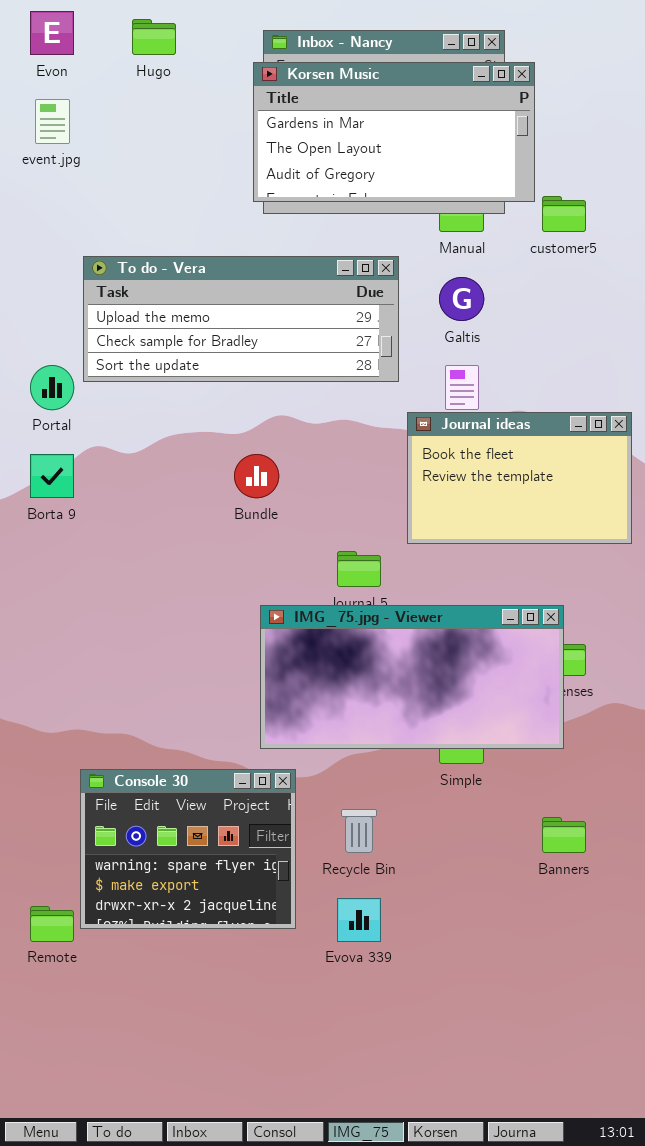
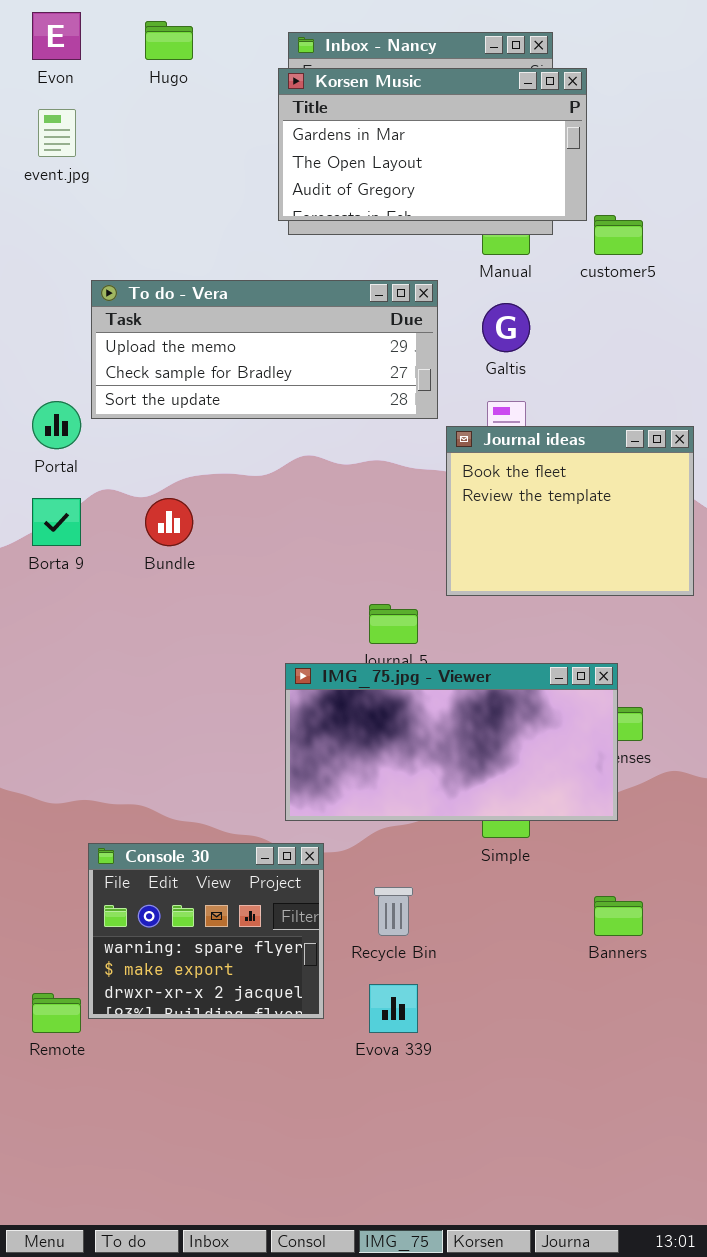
Journal ideas: [407,412,632,544] -> [446,426,694,596], resized
Bundle: [234,454,279,498] -> [145,498,193,546], moved

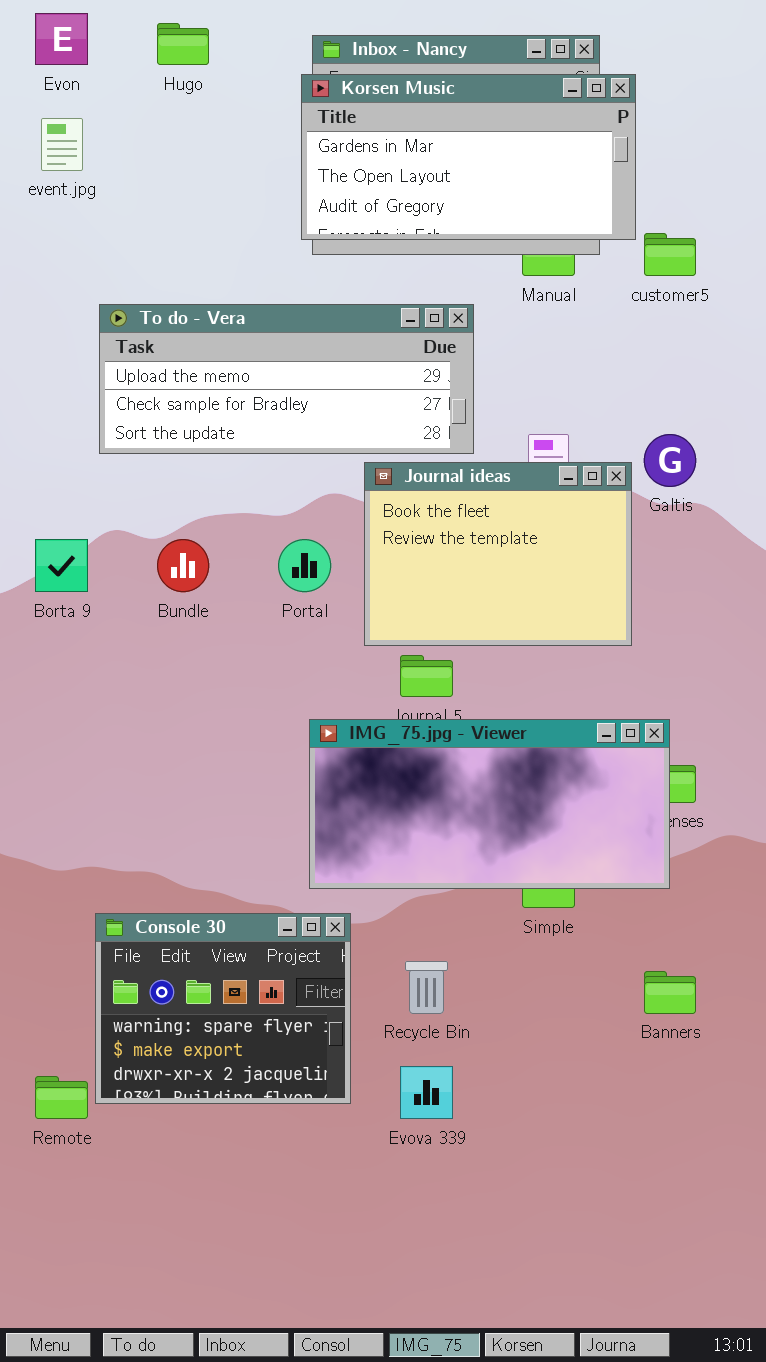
Galtis: [482,303,530,352] -> [644,434,696,487], moved
Portal: [32,401,81,449] -> [278,539,331,592], moved
Journal ideas: [446,426,694,596] -> [364,462,632,646], moved

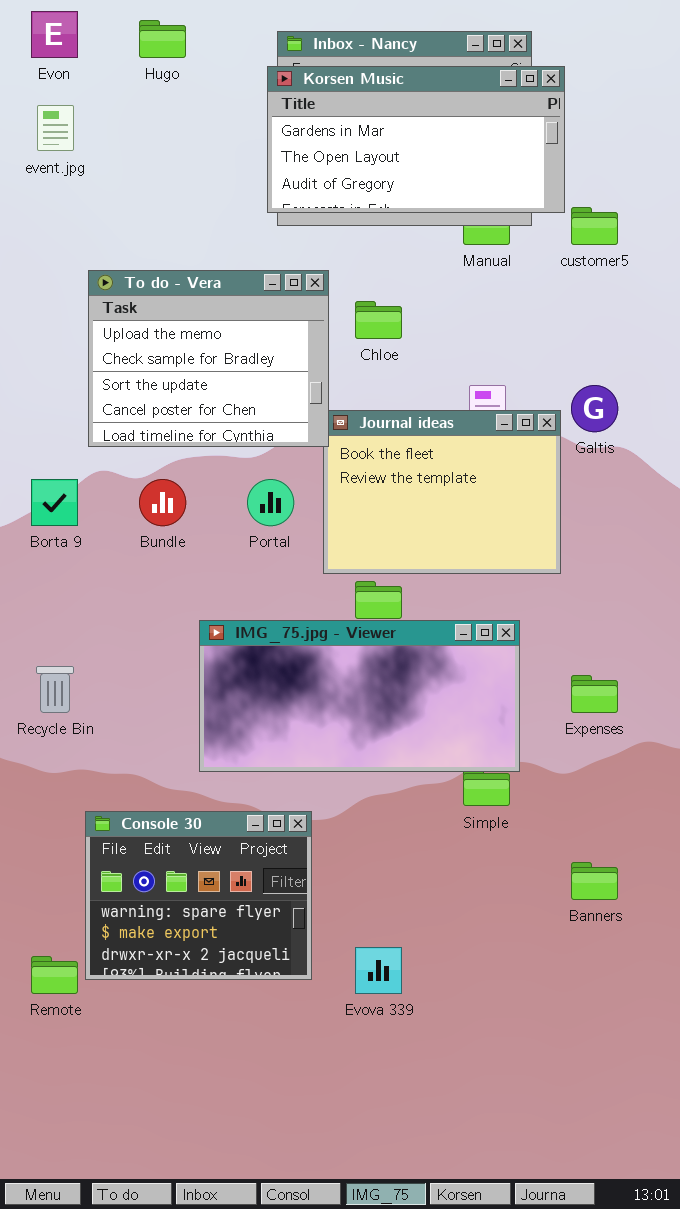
To do - Vera: [99,304,474,454] -> [88,270,329,447], resized
IMG_75.jpg - Viewer: [309,719,670,889] -> [199,620,520,772], moved
Recycle Bin: [405,961,448,1014] -> [36,666,74,713], moved

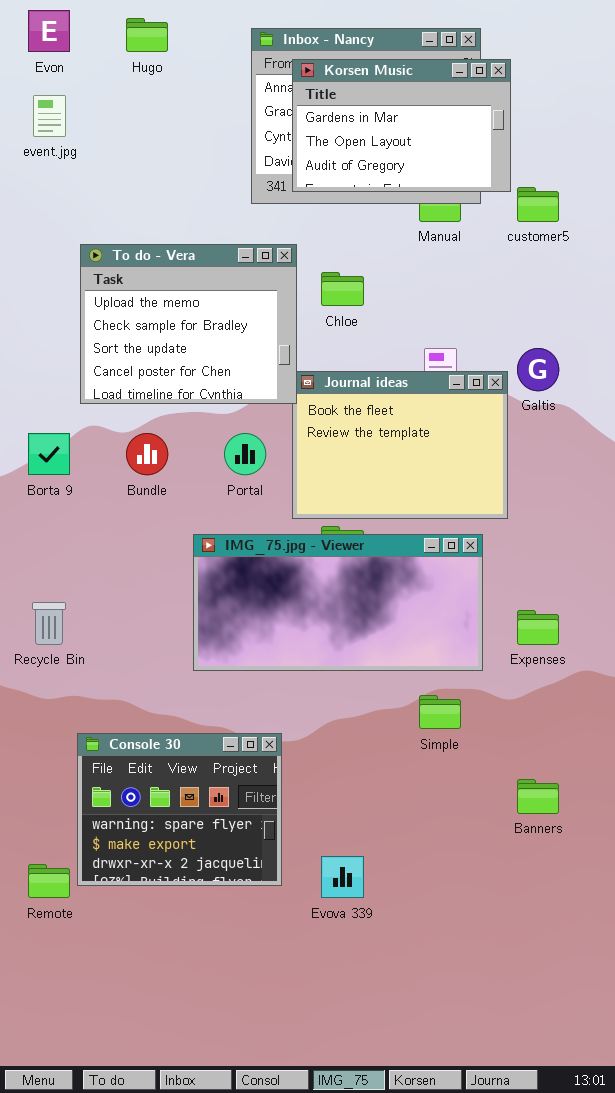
Korsen Music: [267,66,565,213] -> [292,59,511,192], resized
IMG_75.jpg - Viewer: [199,620,520,772] -> [193,534,483,671], moved

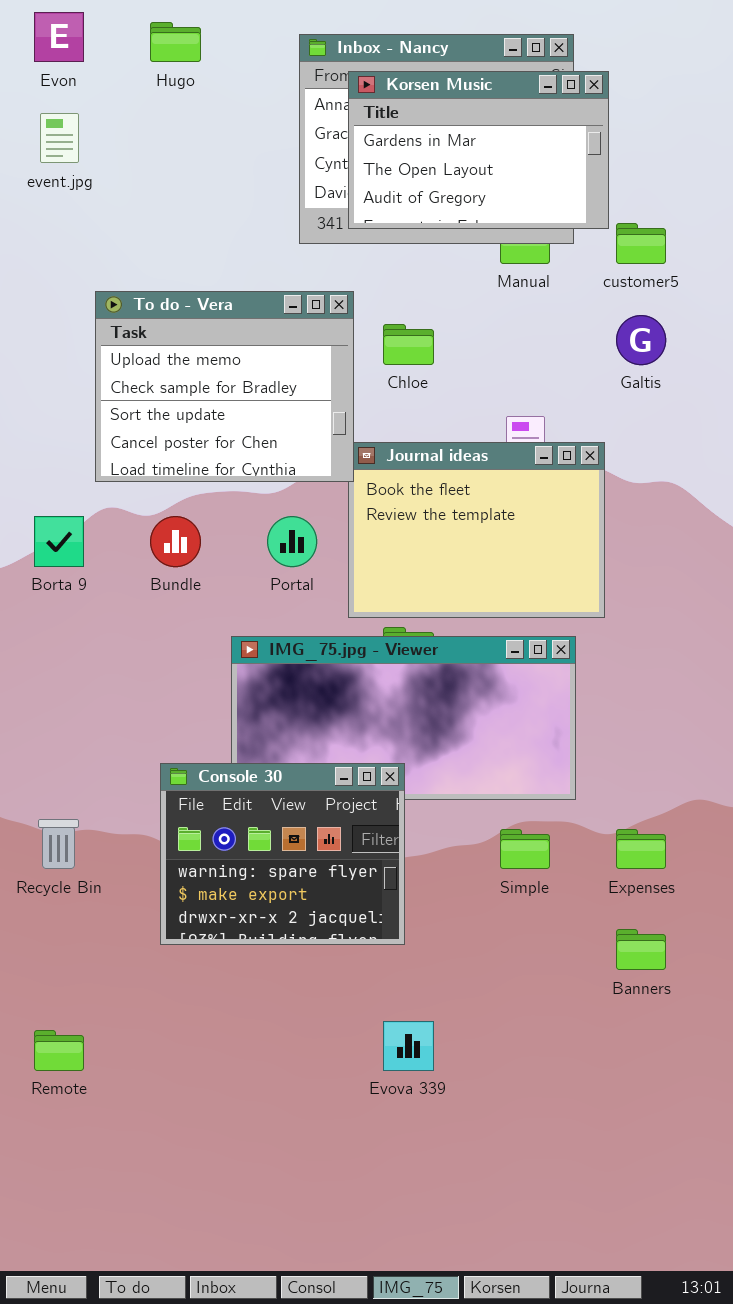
Galtis: [517,348,559,391] -> [616,315,666,365], moved
Recycle Bin: [32,602,66,645] -> [38,819,79,869], moved
Expenses: [517,610,559,645] -> [616,829,666,869], moved
Console 30: [77,733,282,886] -> [160,763,405,945], moved

